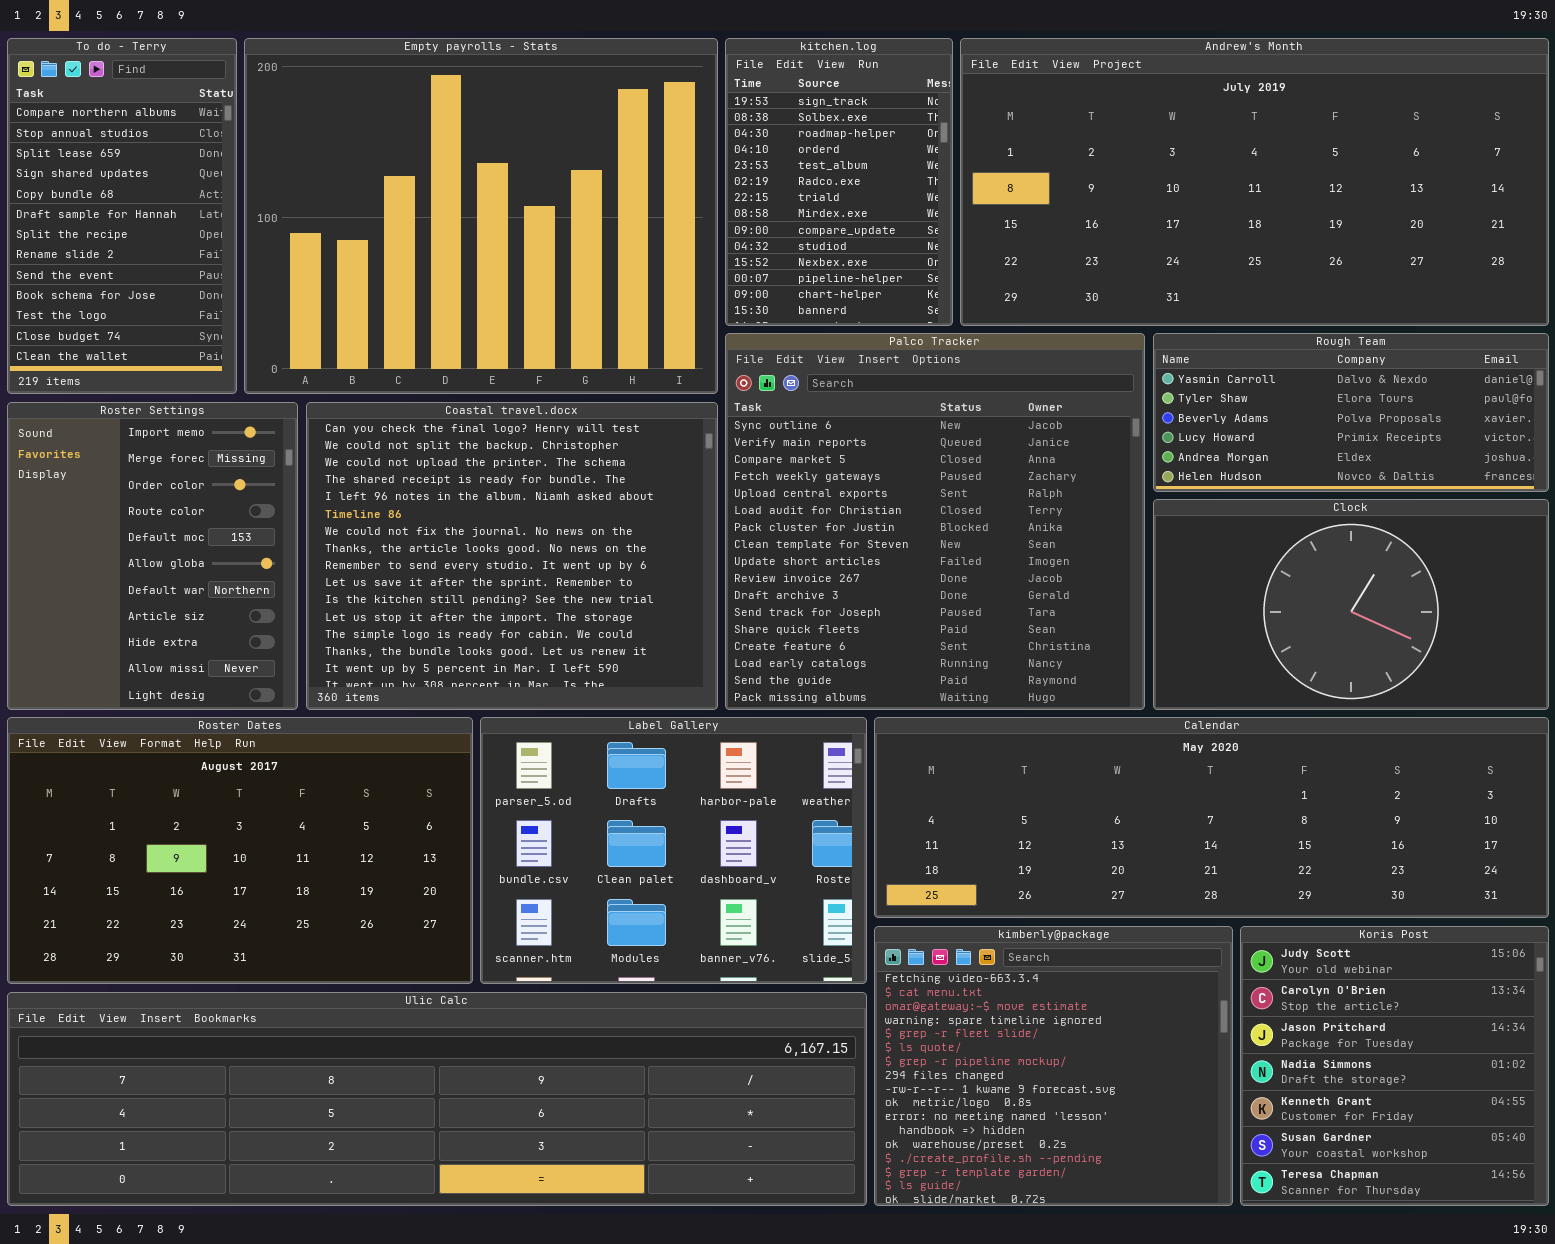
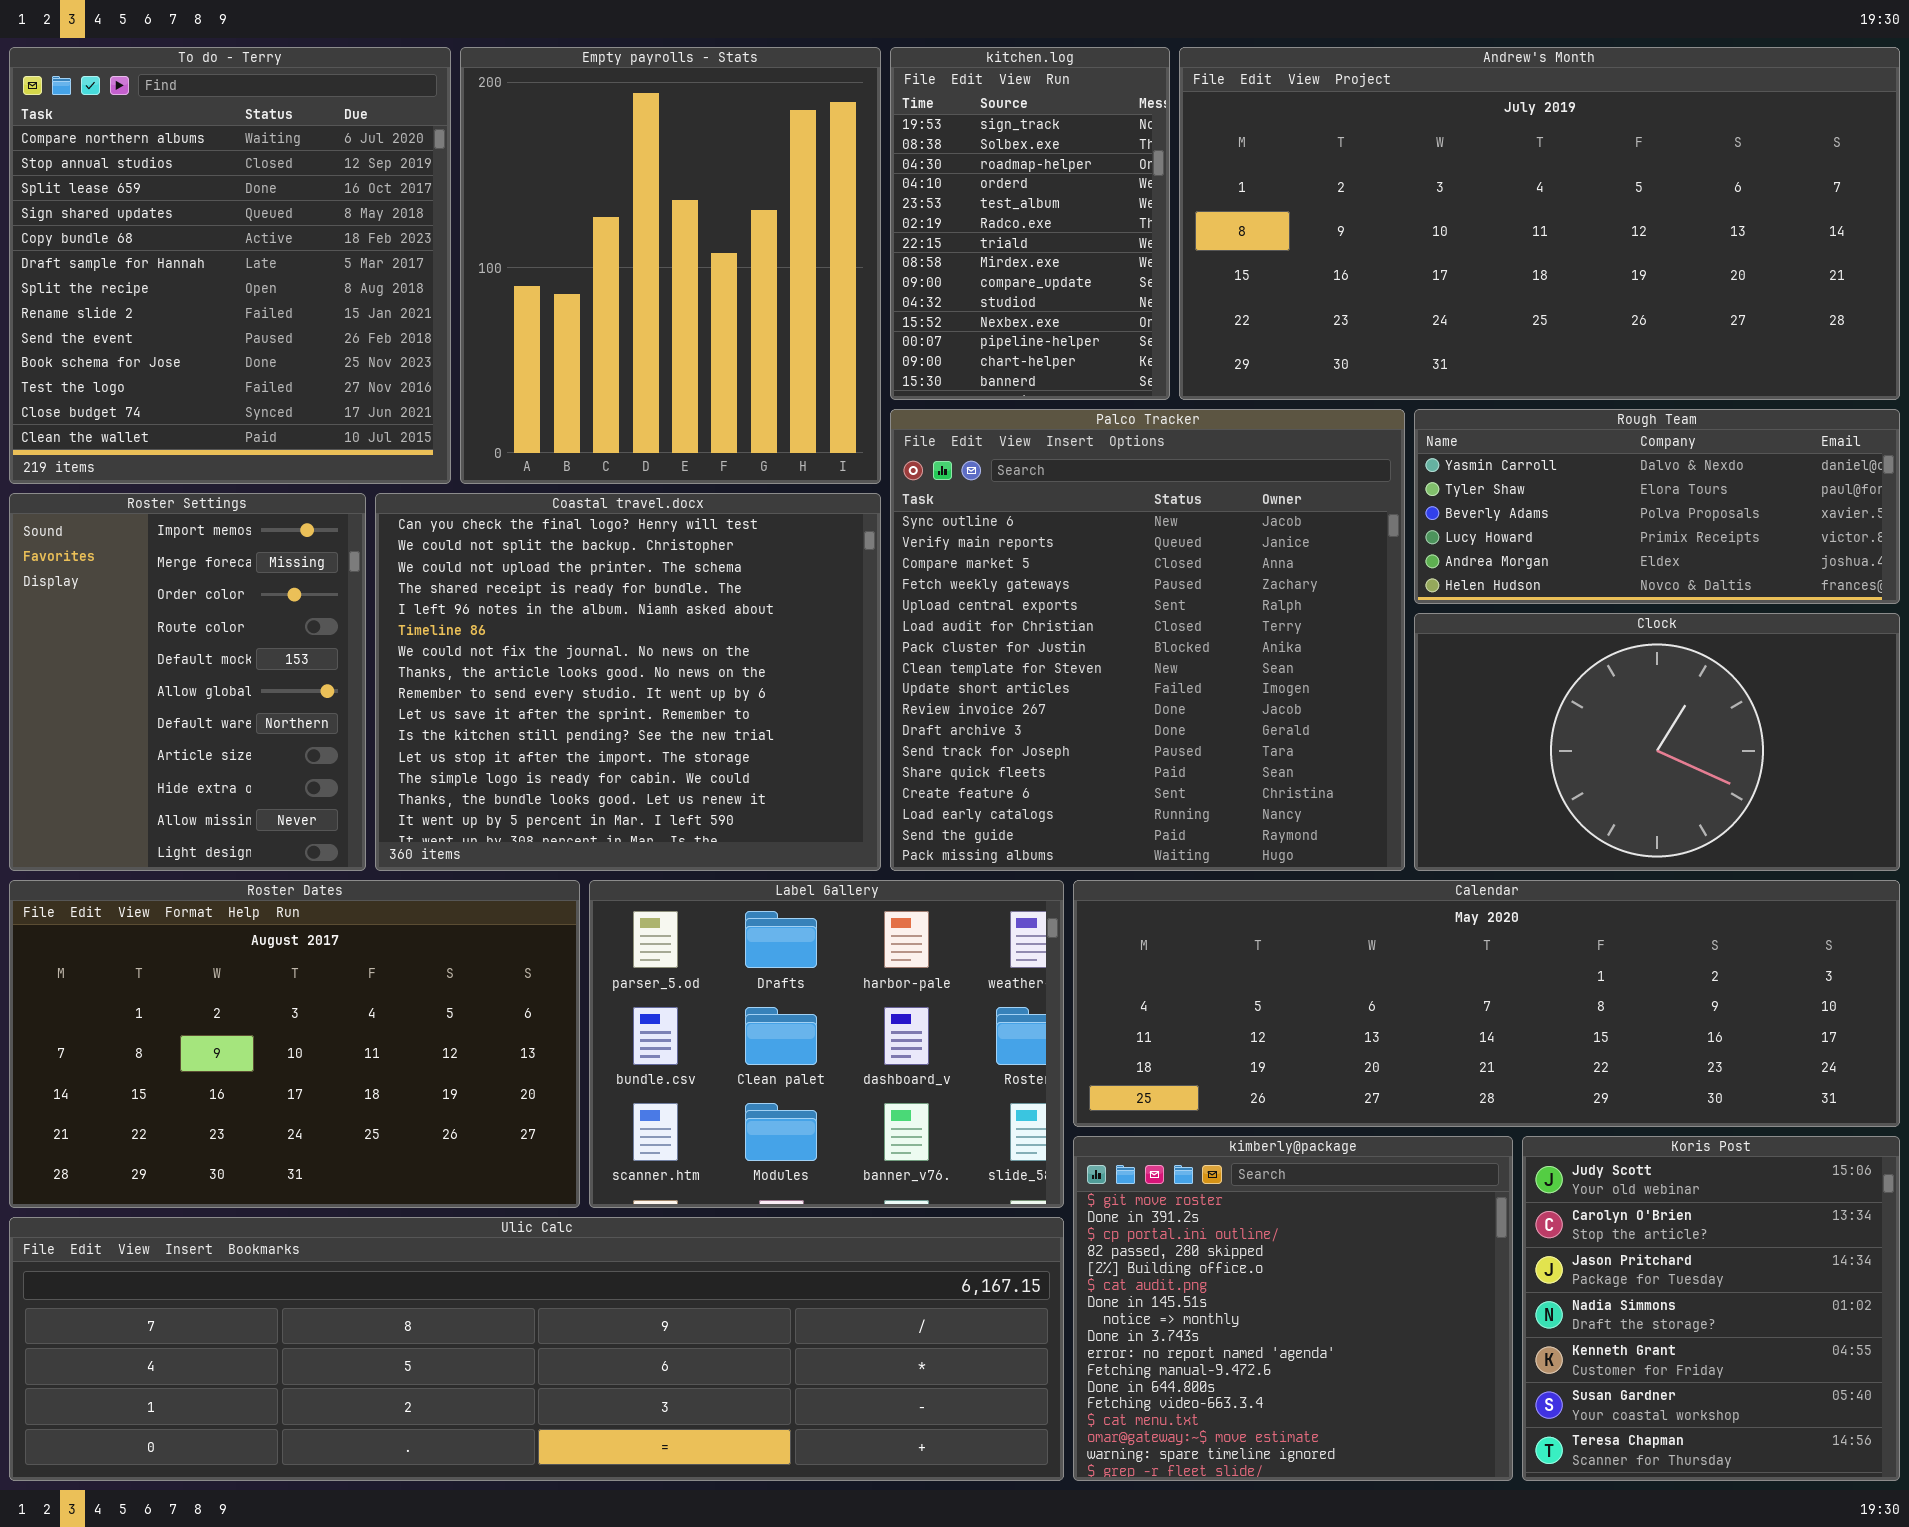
To do - Terry: [7,38,237,394] -> [9,47,451,484], resized
Empty payrolls - Stats: [244,38,718,394] -> [460,47,881,484], resized
kimberly@package: [874,926,1233,1206] -> [1073,1136,1513,1481], scrolled up 12 rows

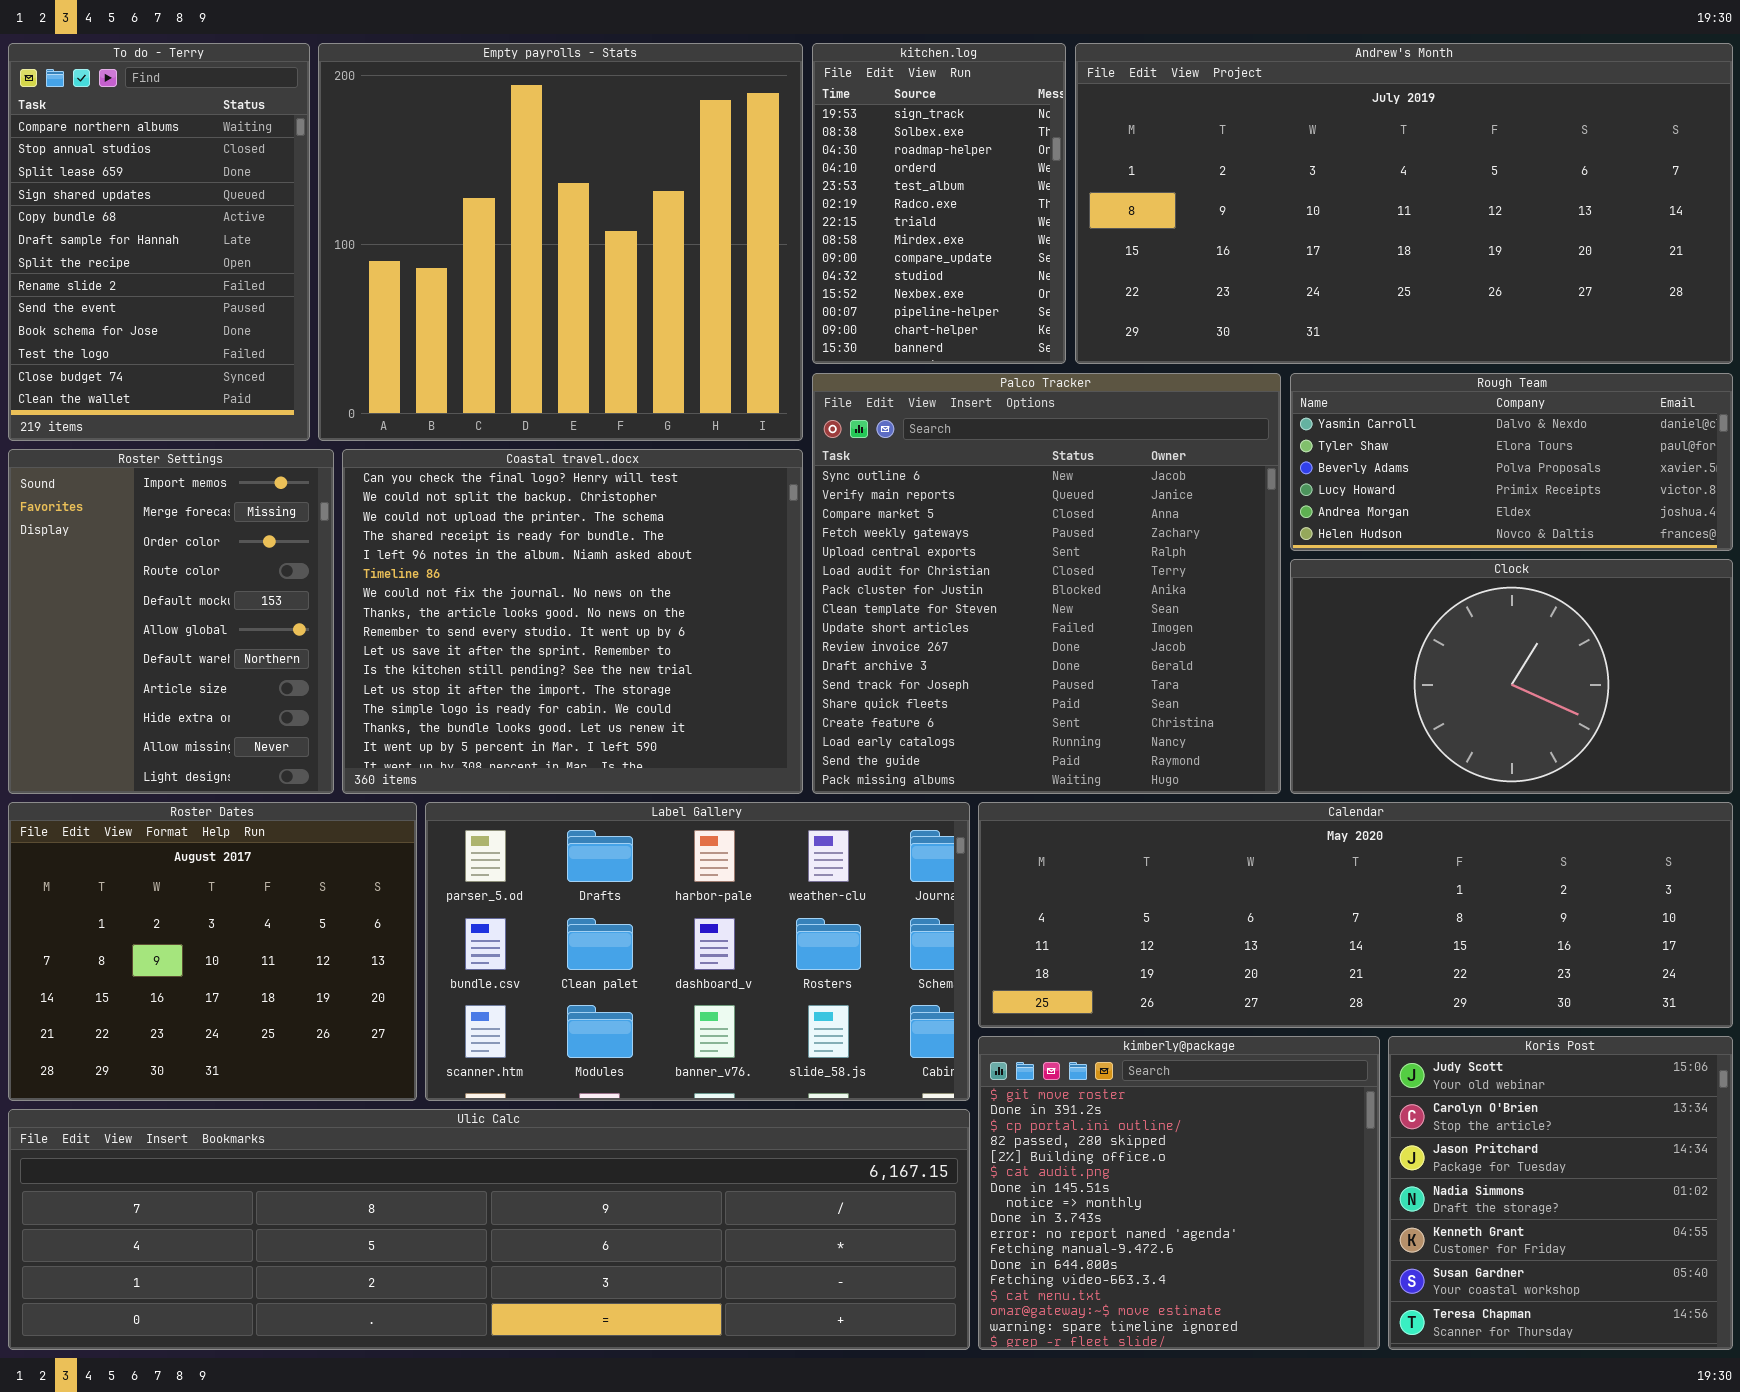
To do - Terry: [9,47,451,484] -> [8,43,310,441], resized
Empty payrolls - Stats: [460,47,881,484] -> [318,43,803,441], resized
Roster Dates: [9,880,580,1208] -> [8,802,417,1101], resized
Label Gallery: [589,880,1064,1208] -> [425,802,970,1101], resized

